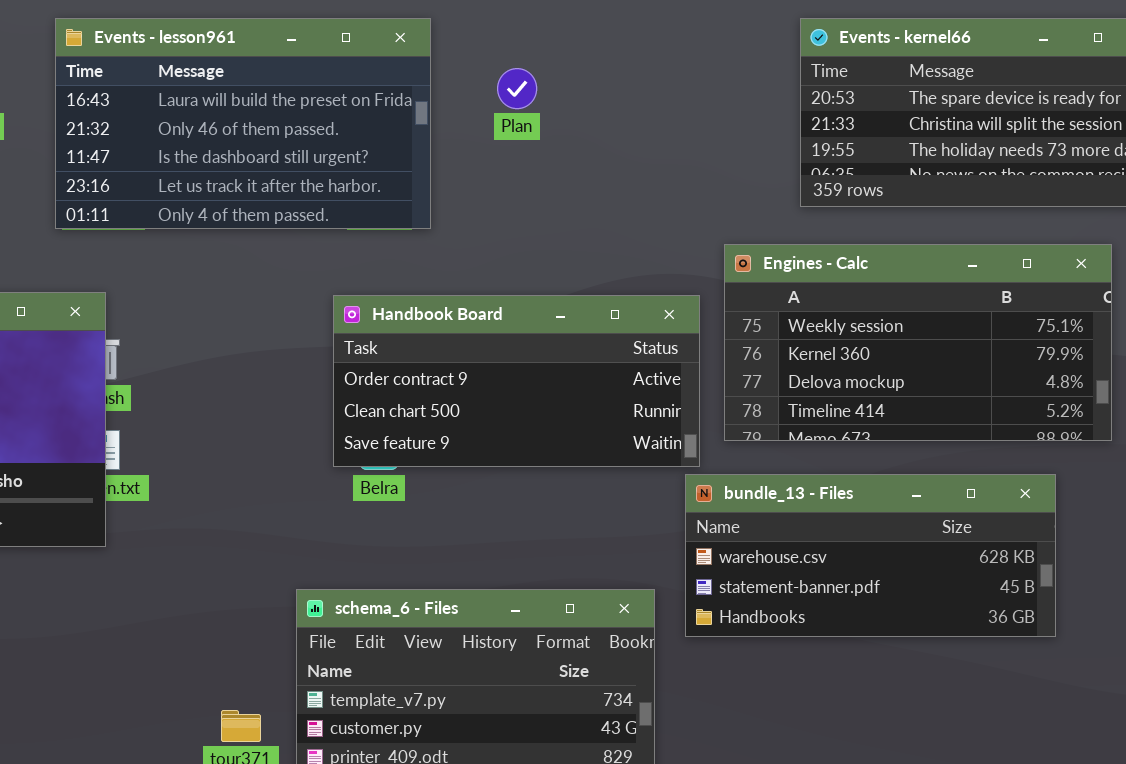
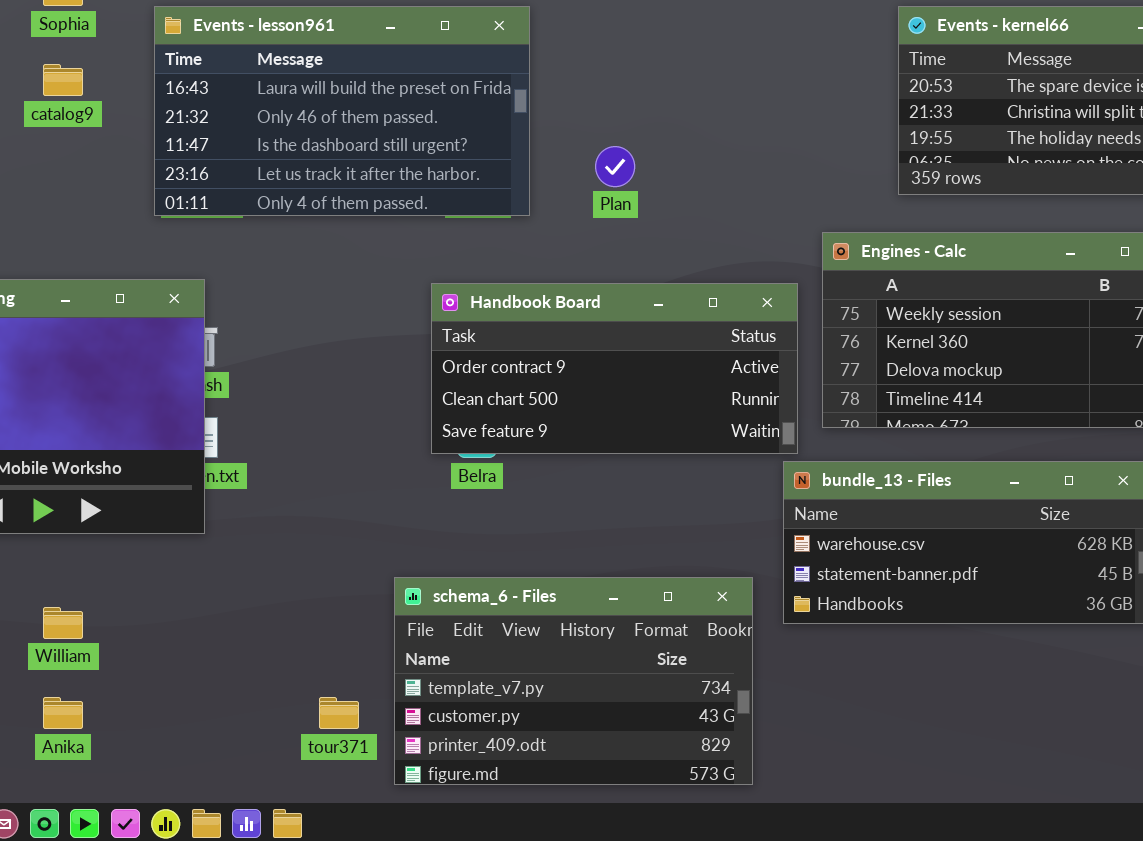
Plan: [497,68,537,109] -> [595,146,635,187], moved

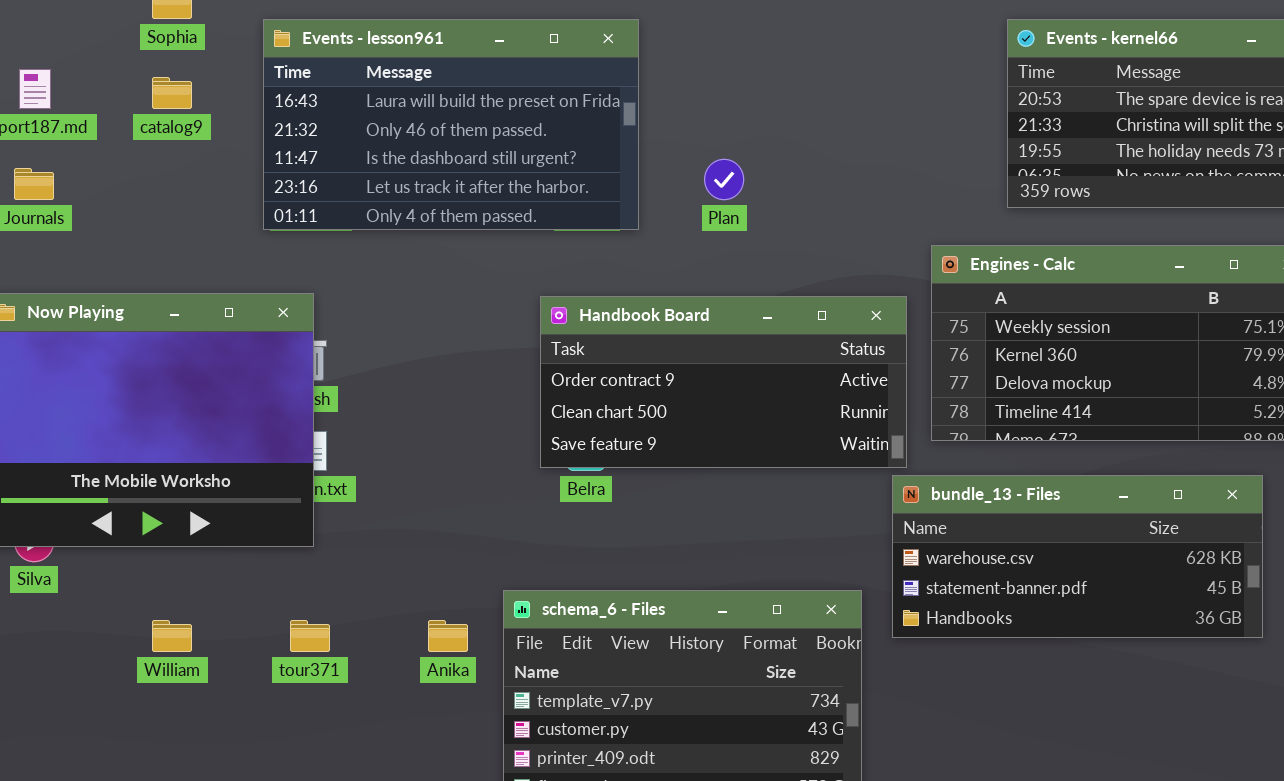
Anika: [43,697,83,729] -> [428,620,468,652], moved
tour371: [319,697,359,729] -> [290,620,330,652], moved

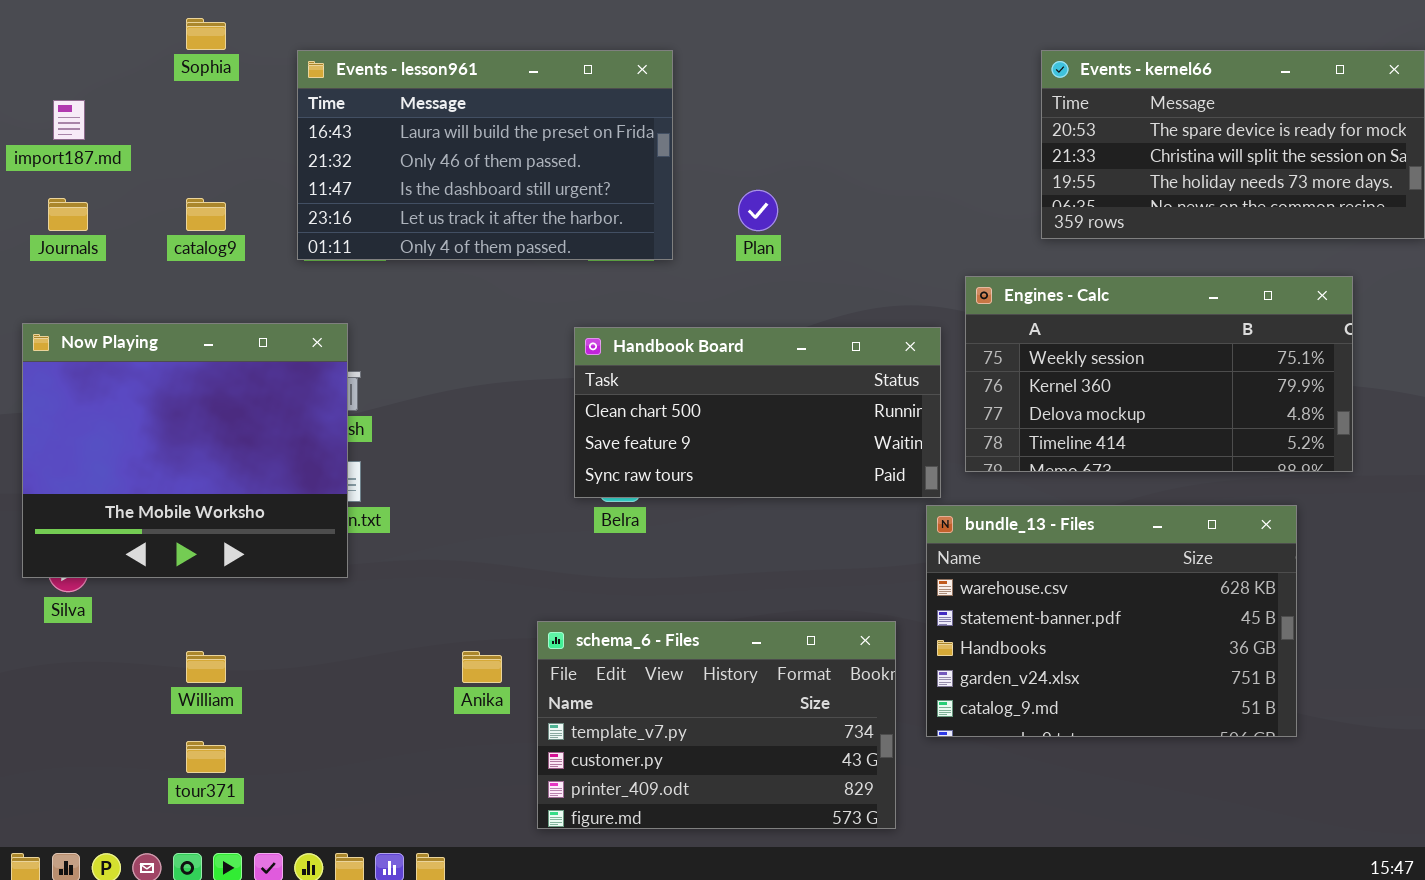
catalog9: [152,77,192,109] -> [186,198,226,231], moved
Handbook Board: [540,296,907,468] -> [574,327,941,498], scrolled down 1 row
bundle_13 - Files: [892,475,1263,638] -> [926,505,1297,737], resized
tour371: [290,620,330,652] -> [186,741,226,773], moved

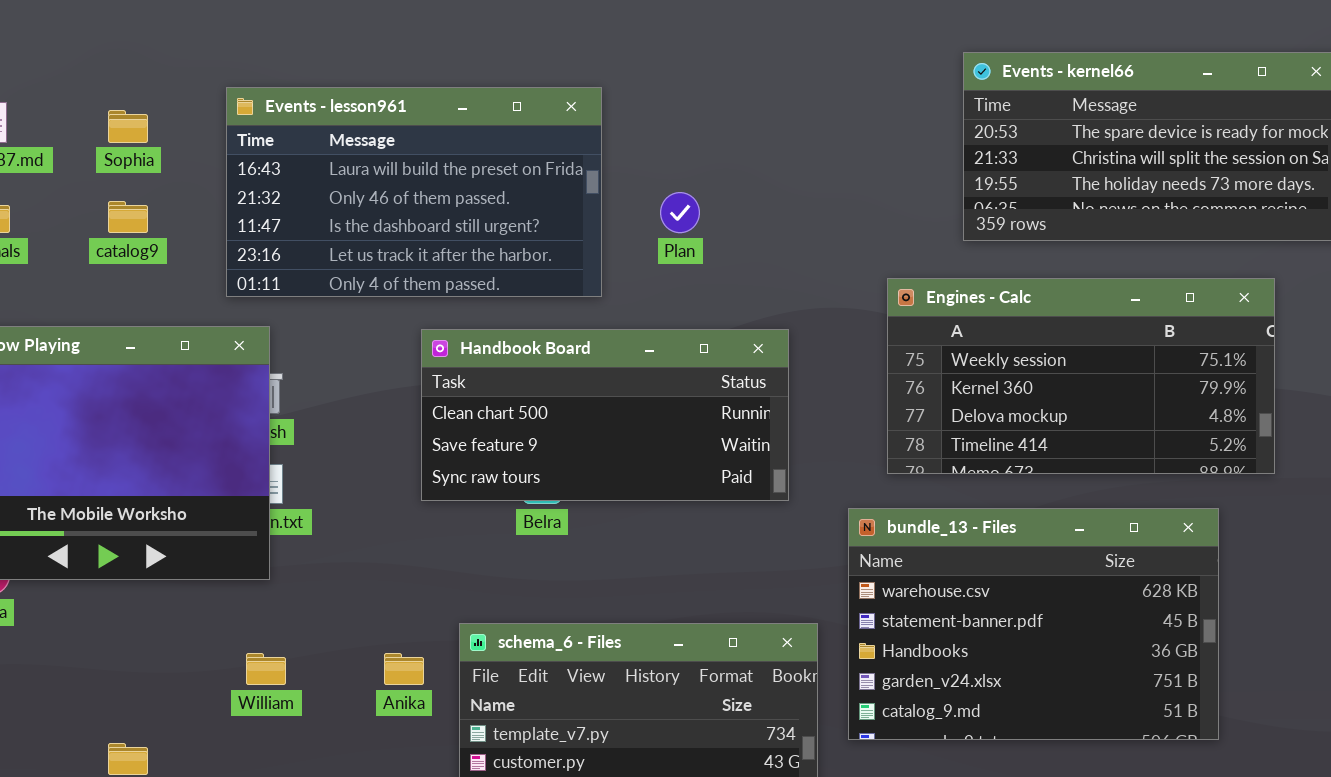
Sophia: [186,18,226,50] -> [108,110,148,143], moved
Events - lesson961: [297,50,673,260] -> [226,87,602,297], moved
Handbook Board: [574,327,941,498] -> [421,329,789,501], moved
William: [186,651,226,683] -> [246,653,286,685], moved

